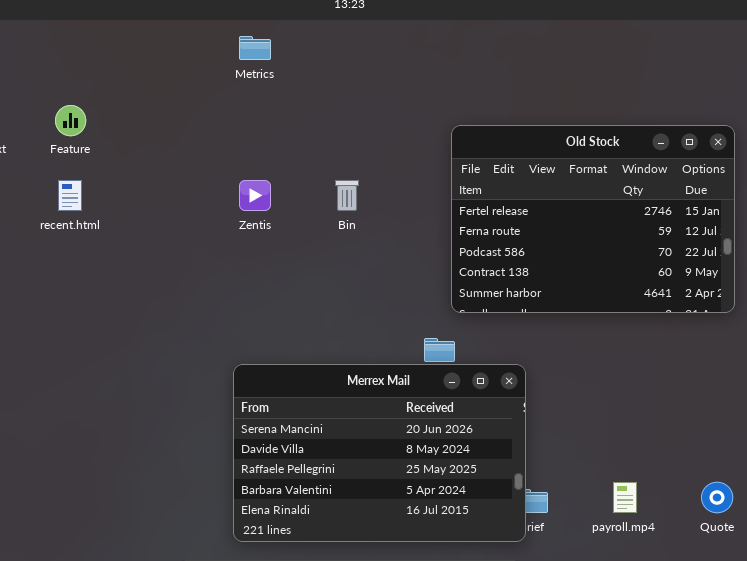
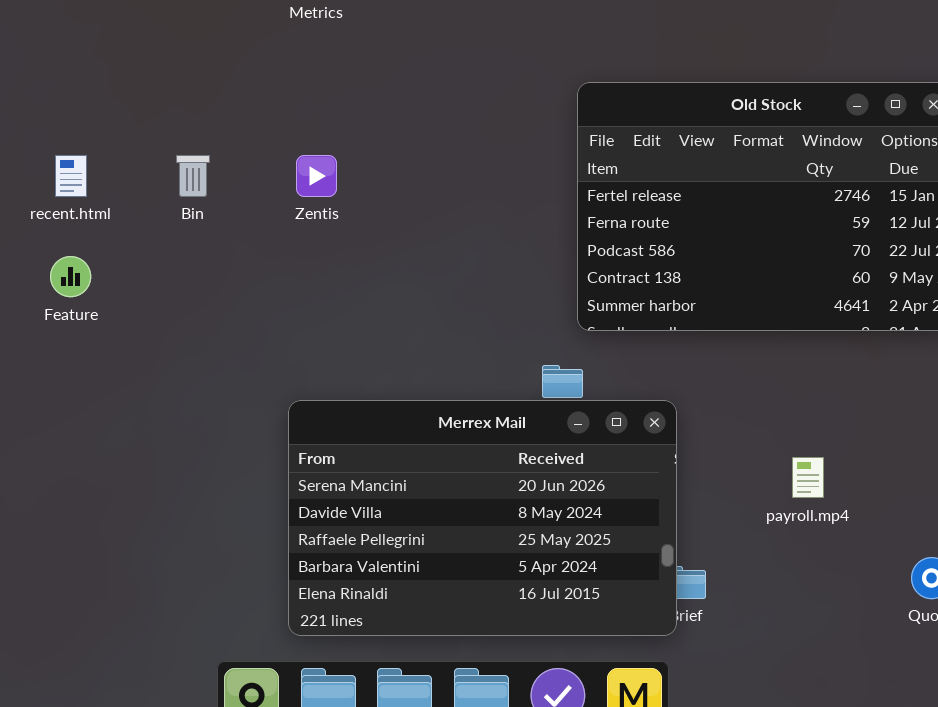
Feature: [55,105,86,136] -> [50,256,91,297], moved
Bin: [335,180,359,211] -> [176,155,210,197], moved
payroll.mp4: [613,482,637,513] -> [792,457,824,498], moved

